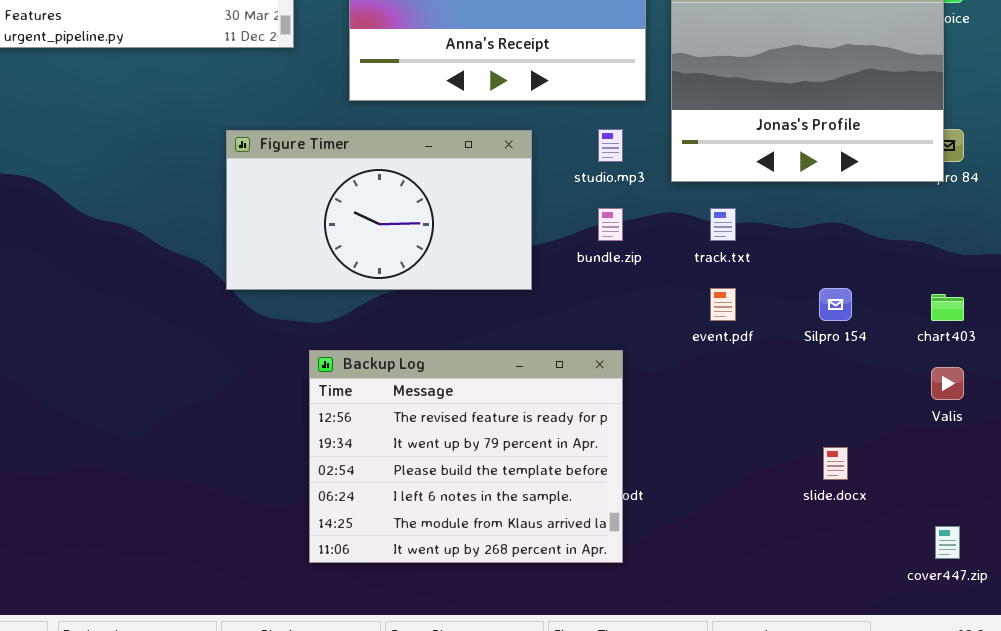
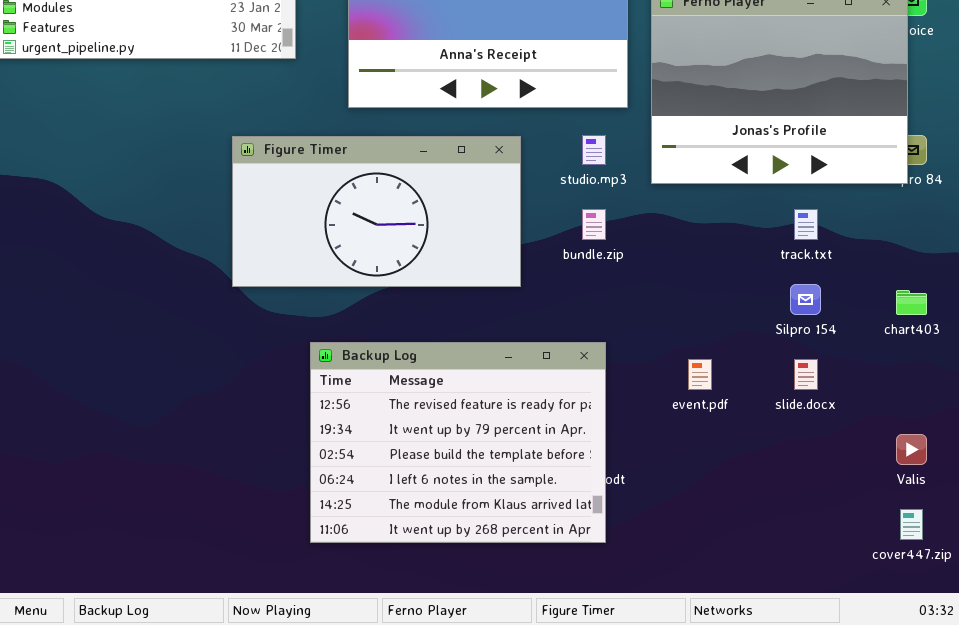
track.txt: [710,208,736,241] -> [794,209,818,240], moved
event.pdf: [710,288,736,321] -> [688,359,712,390], moved
Valis: [931,367,964,400] -> [896,434,927,465], moved
slide.docx: [823,447,848,480] -> [794,359,818,390], moved

